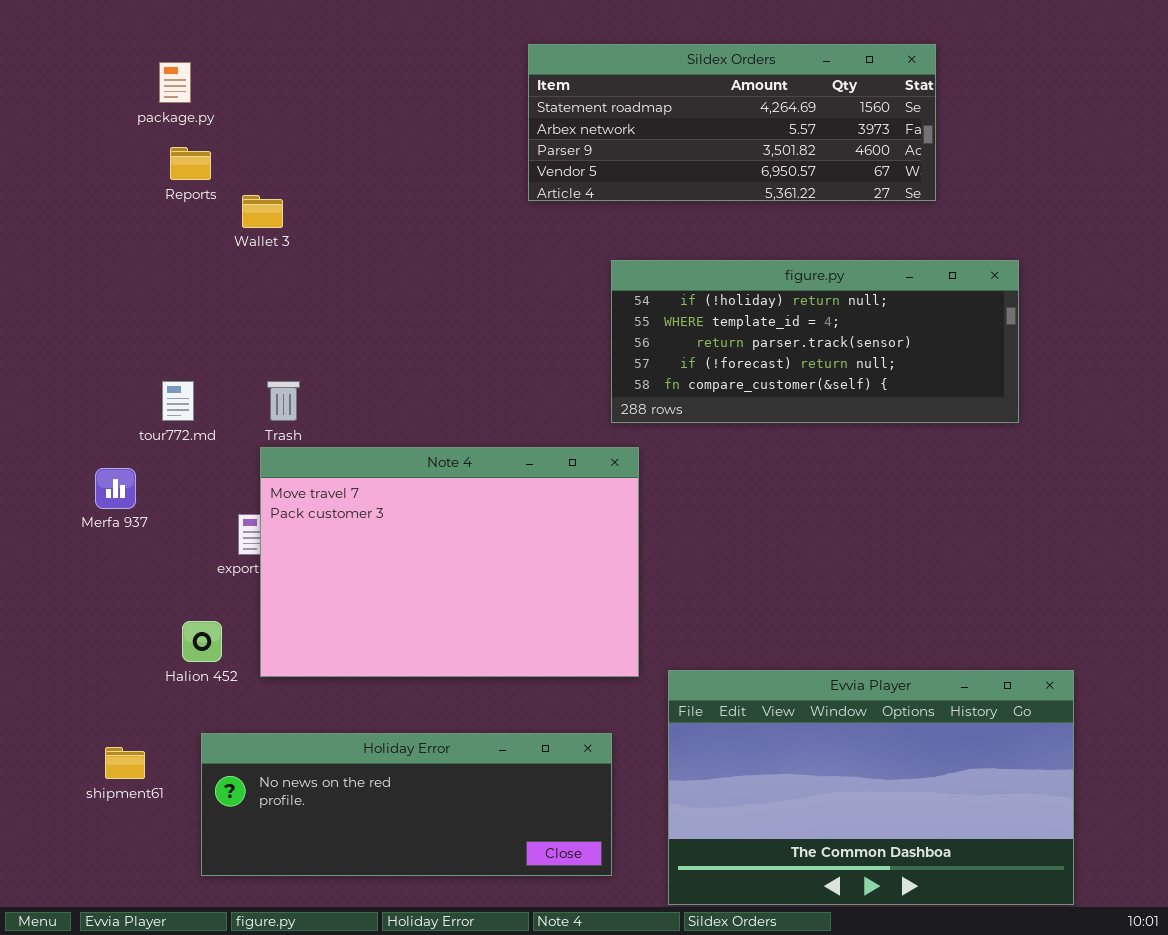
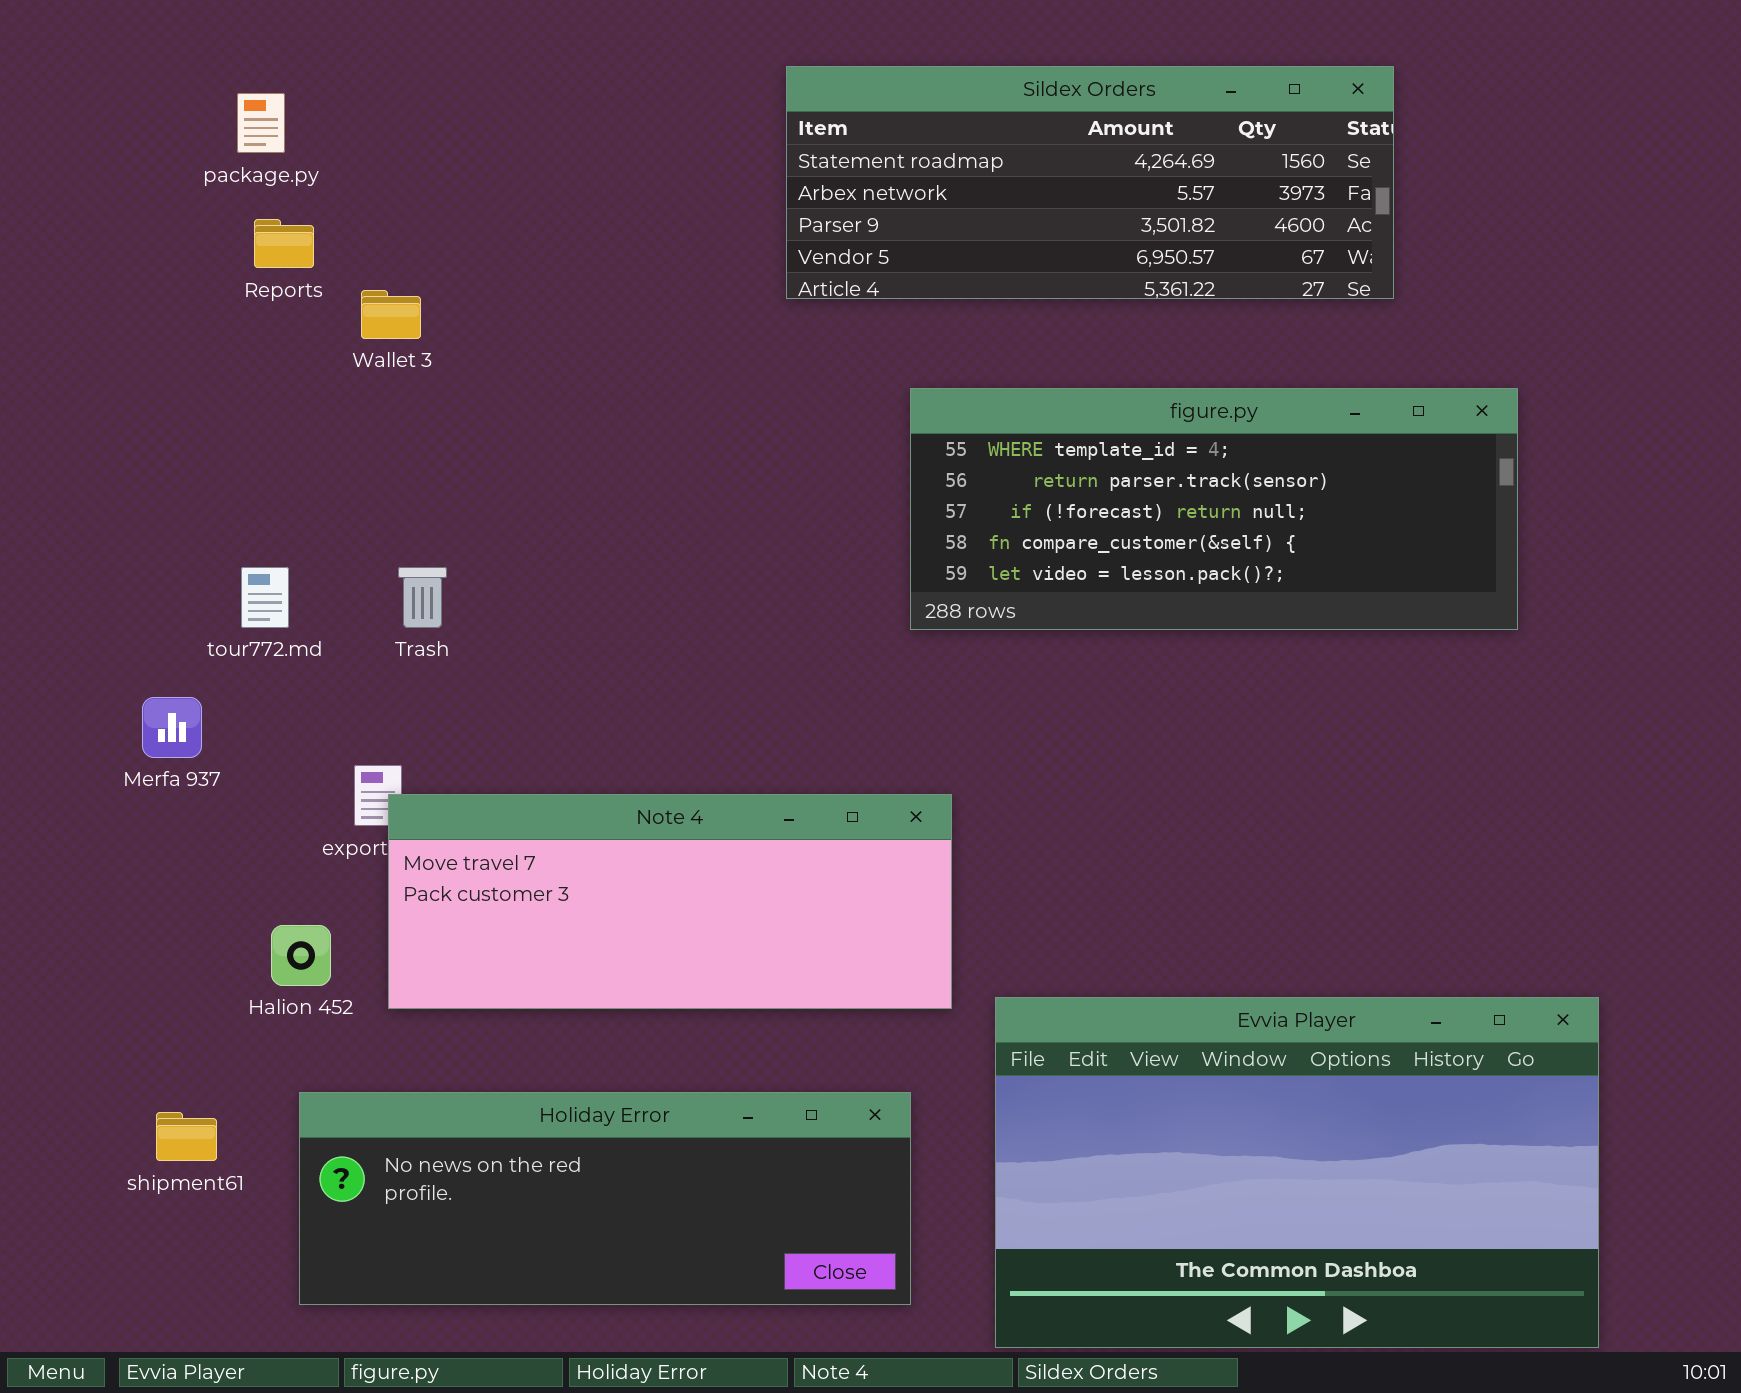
figure.py: [611,260,1019,423] -> [910,388,1518,630], scrolled down 1 row
Note 4: [260,447,639,677] -> [388,794,952,1009], resized

